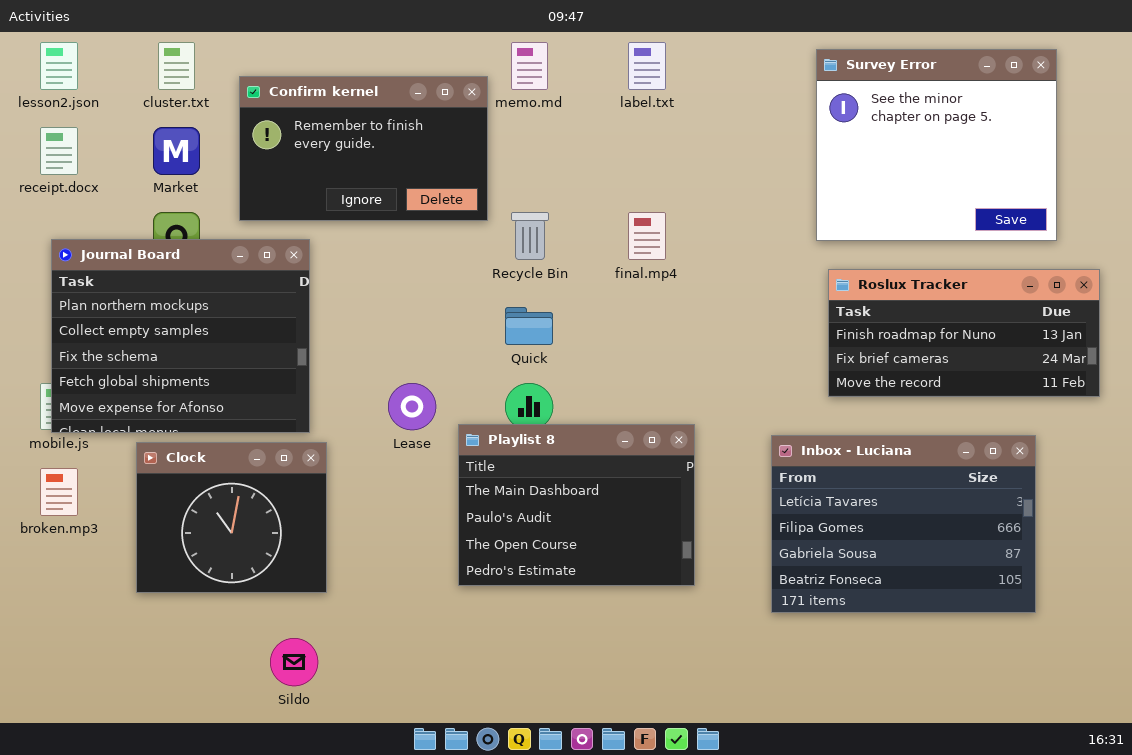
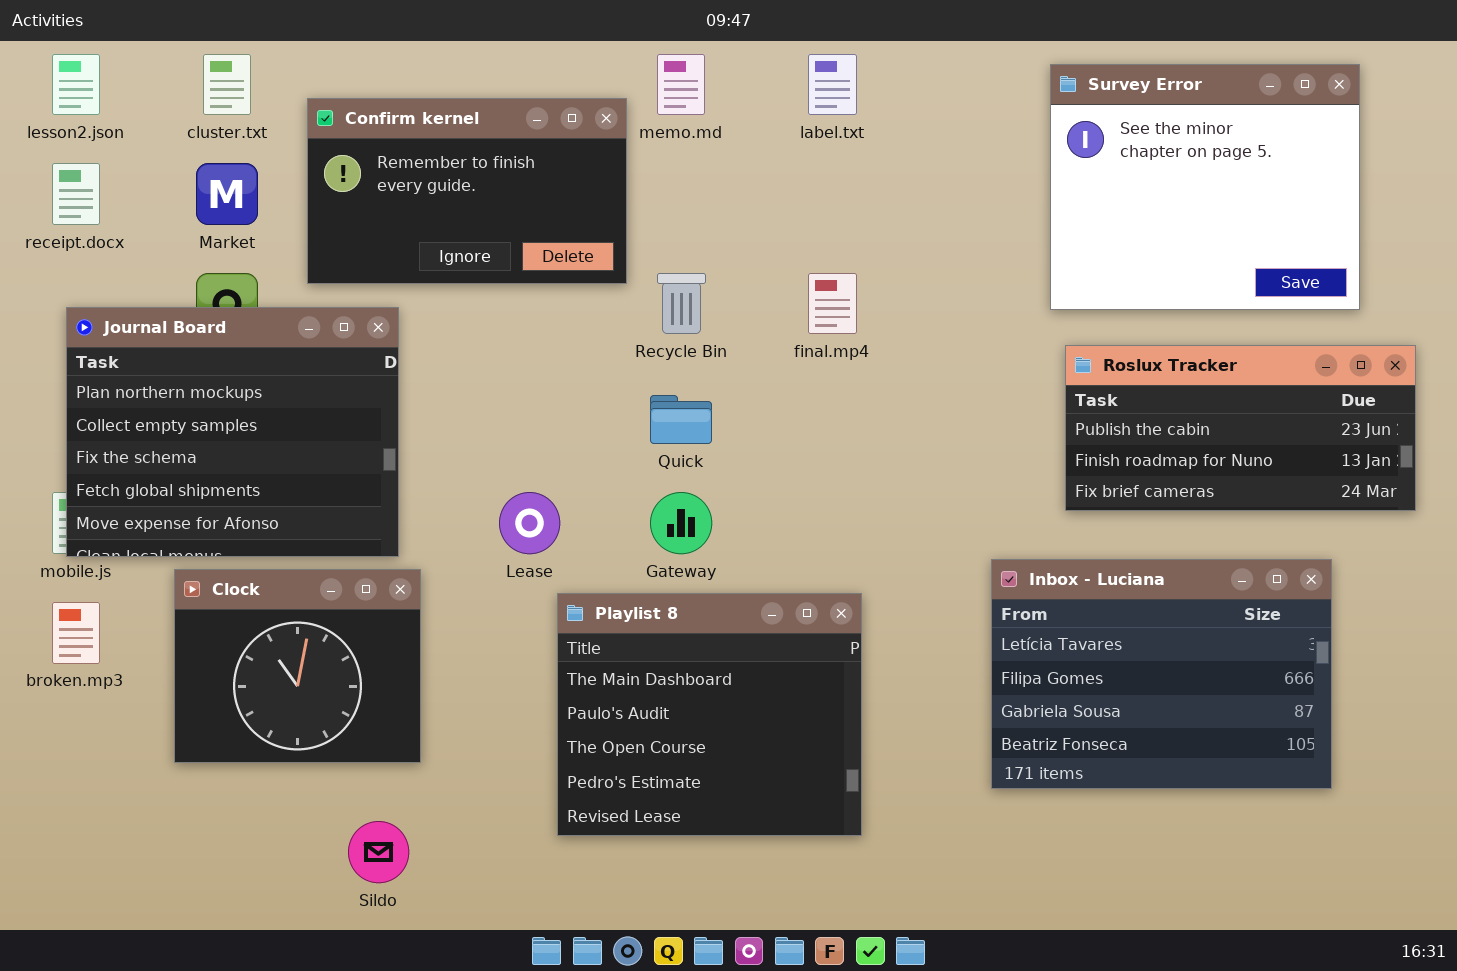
Roslux Tracker: [828,269,1100,397] -> [1065,345,1416,511], scrolled up 1 row
Playlist 8: [458,424,695,586] -> [557,593,862,836], moved, resized

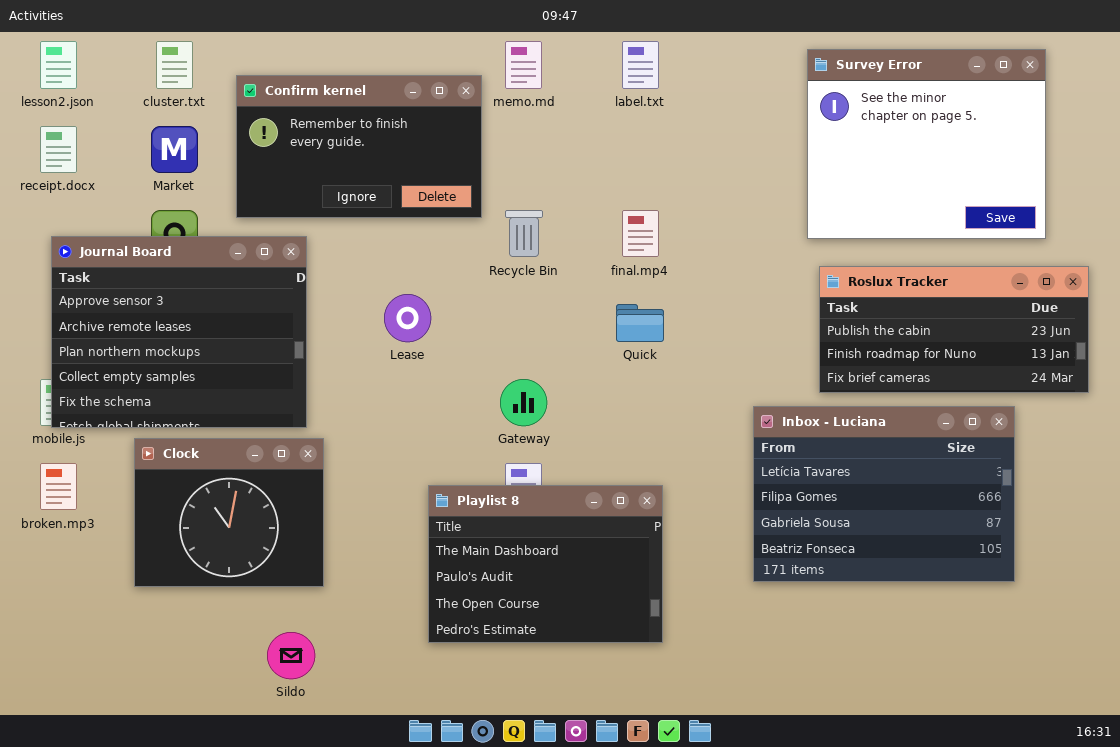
Journal Board: [66,307,399,557] -> [51,236,307,428], scrolled up 2 rows
Quick: [650,395,712,444] -> [616,304,664,342], moved
Lease: [499,492,560,554] -> [384,294,431,342], moved
Inbox - Luciana: [991,559,1332,789] -> [753,406,1015,582], moved
Playlist 8: [557,593,862,836] -> [428,485,663,643], resized

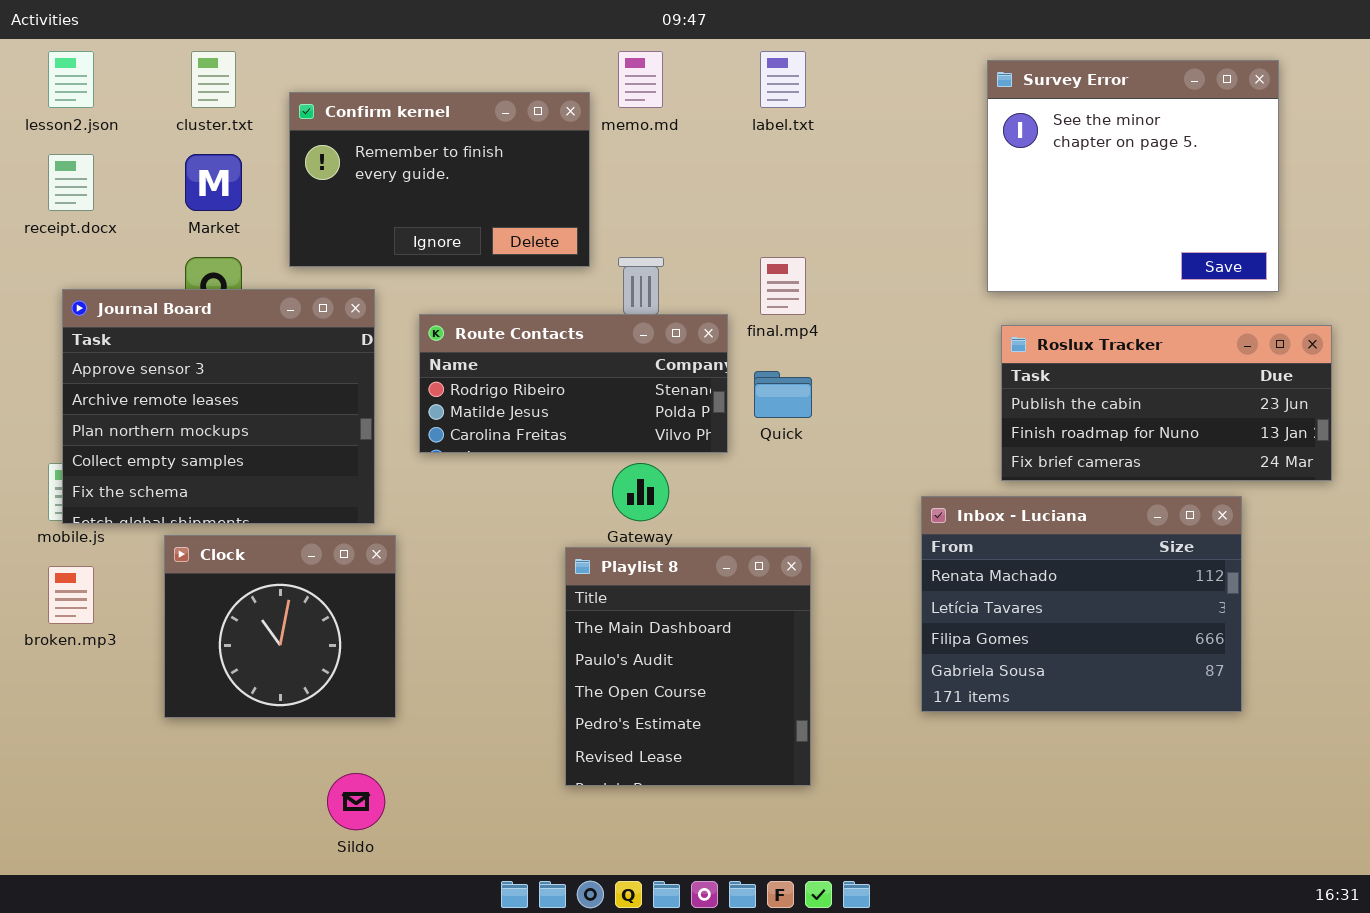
Route Contacts: none -> [419,314,728,453], opened
Inbox - Luciana: [753,406,1015,582] -> [921,496,1242,712], scrolled up 1 row
Playlist 8: [428,485,663,643] -> [565,547,811,786], resized

